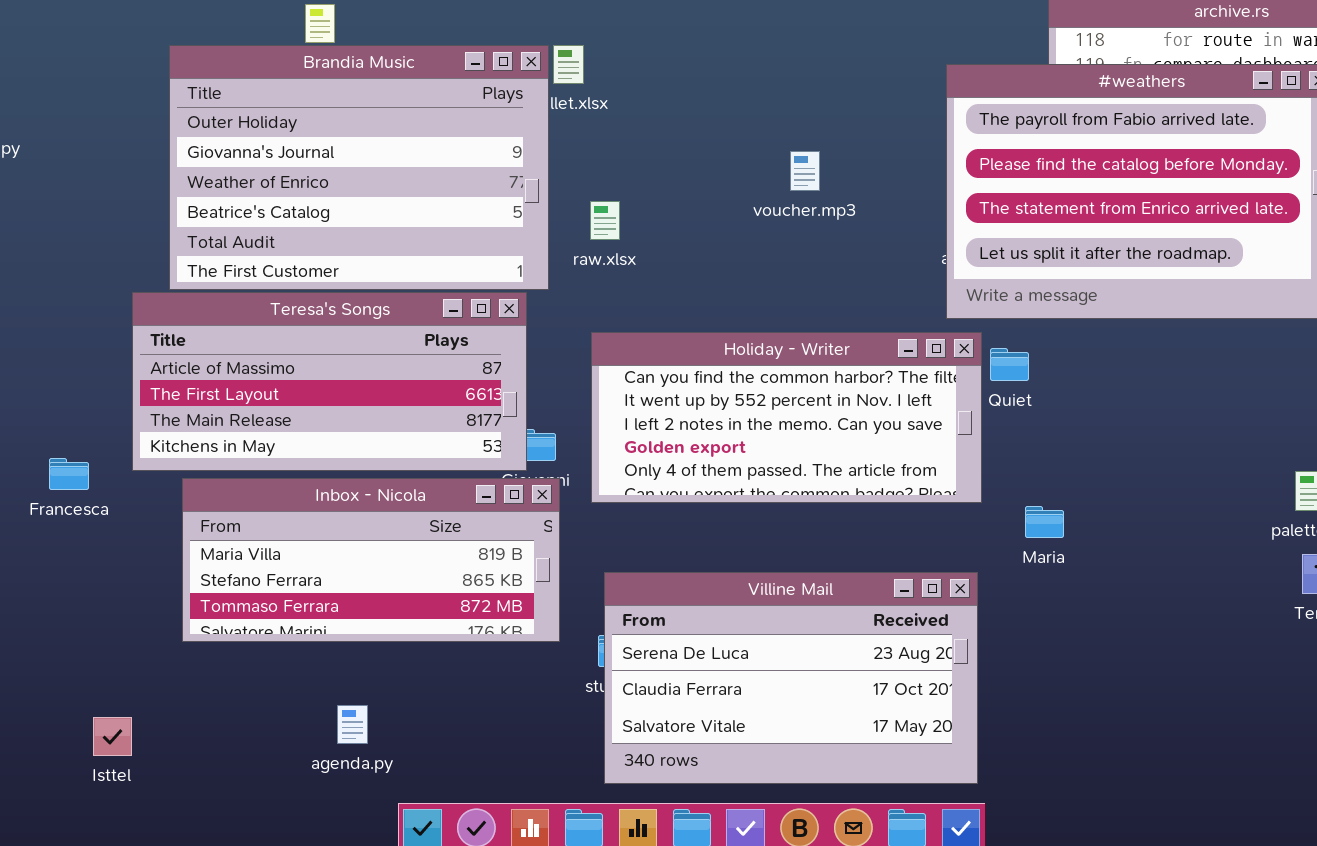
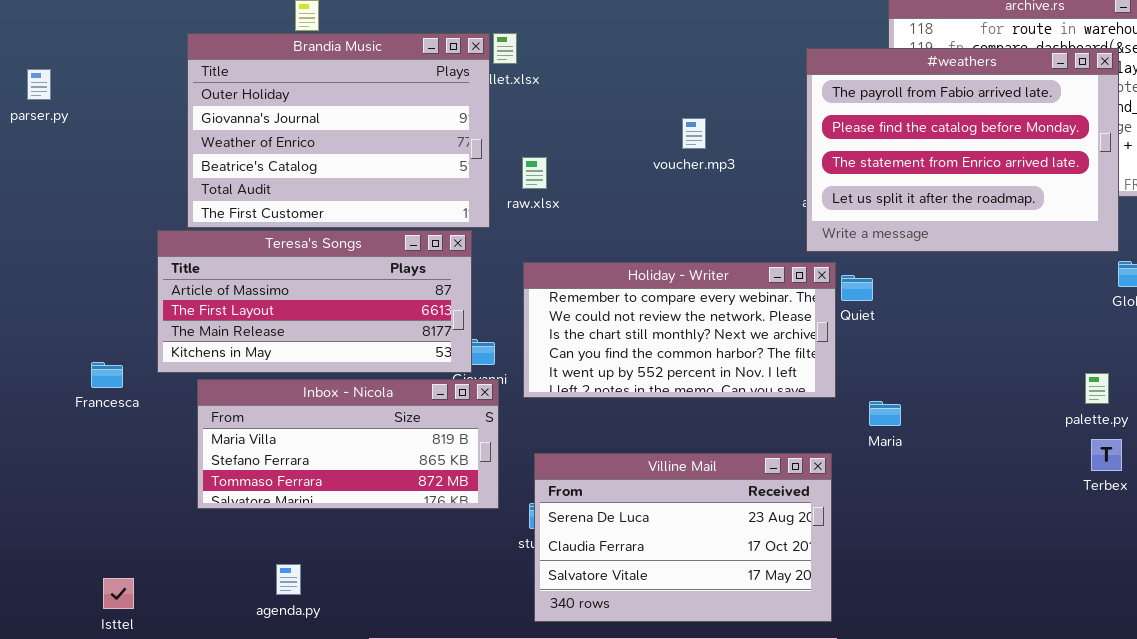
Holiday - Writer: [591,332,982,503] -> [523,262,836,398], scrolled up 3 rows
agenda.py: [337,705,368,744] -> [276,564,301,595], moved
Isttel: [93,717,132,756] -> [103,578,134,609], moved

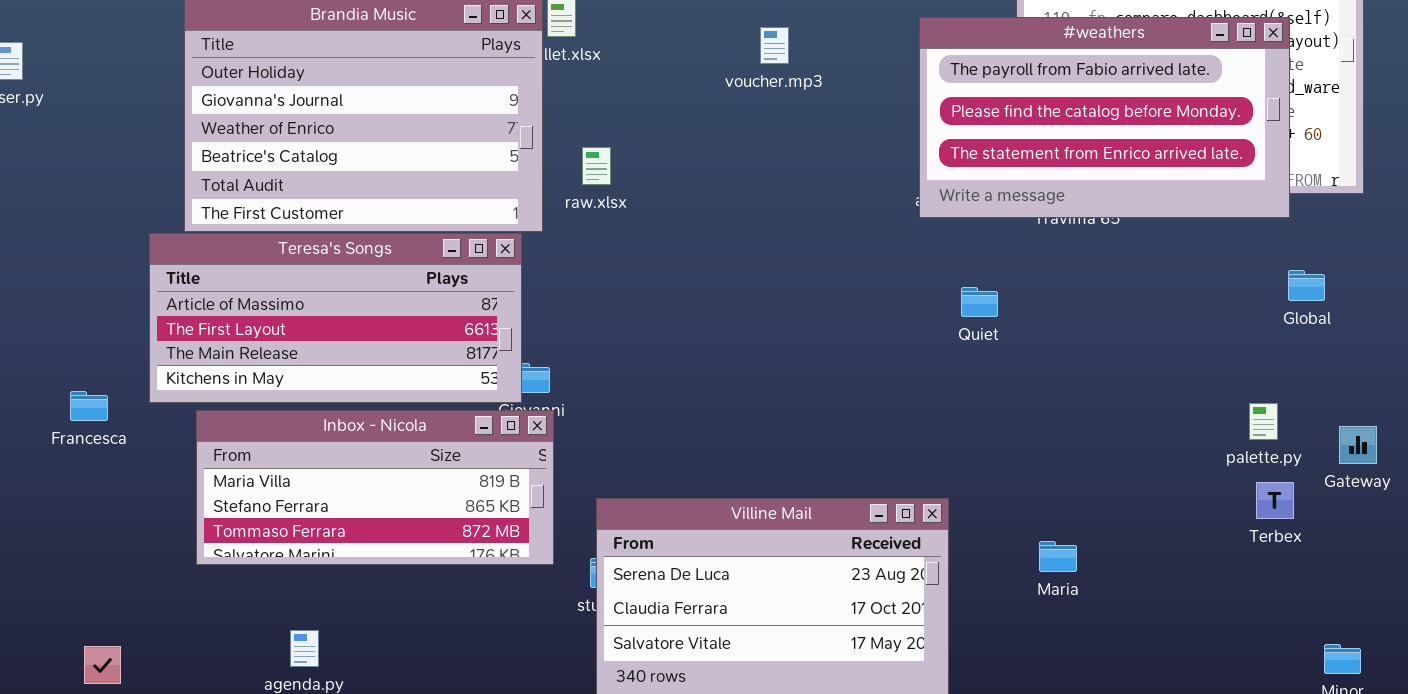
#weathers: [806,48,1119,252] -> [919,17,1290,218], resized
voucher.mp3: [682,118,706,149] -> [760,27,789,64], moved
Holiday - Writer: [523,262,836,398] -> none, closed
Maria: [869,401,901,426] -> [1039,541,1077,572], moved

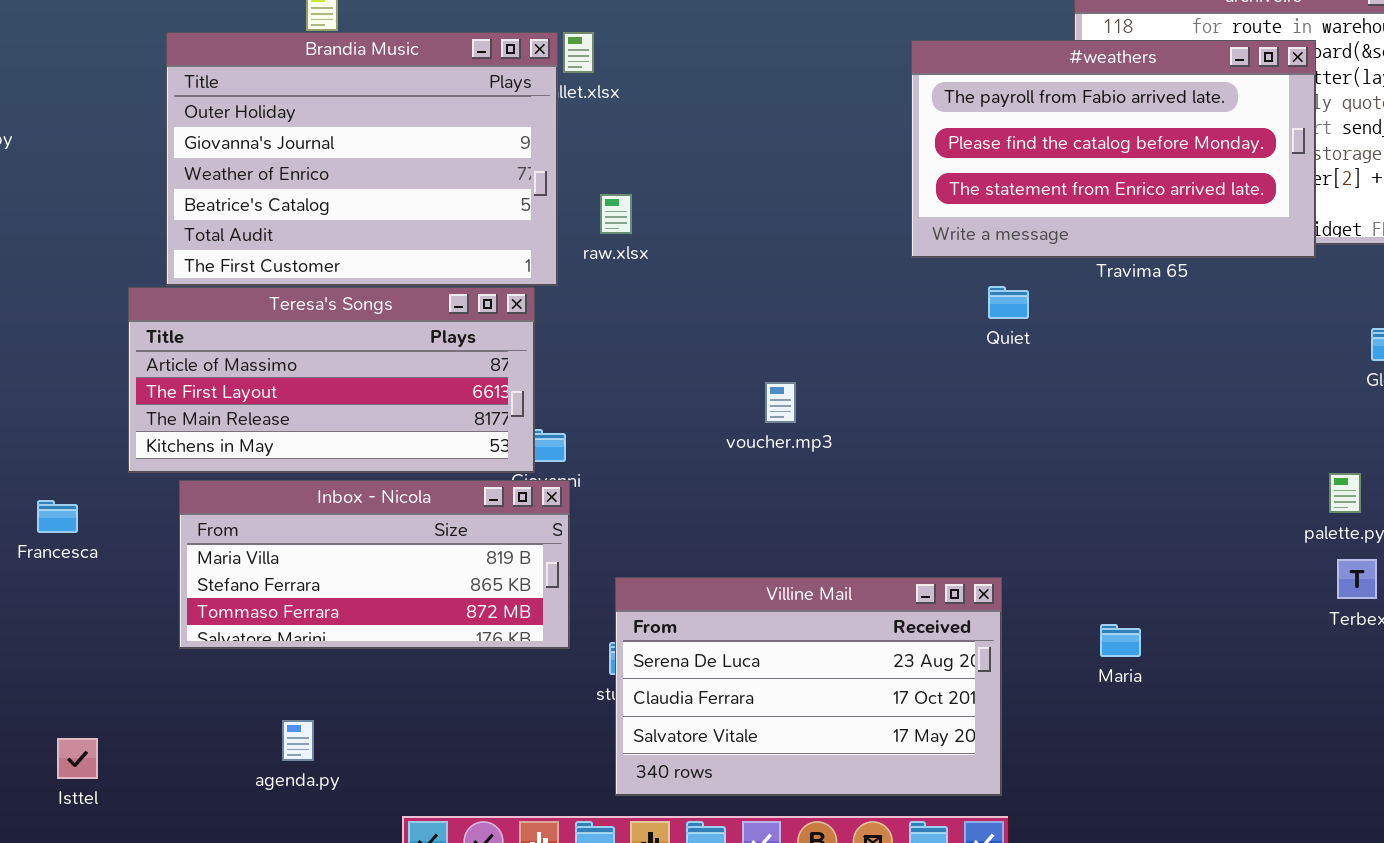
#weathers: [919,17,1290,218] -> [911,40,1316,258], moved
voucher.mp3: [760,27,789,64] -> [765,382,796,423], moved
Quiet: [961,287,998,317] -> [988,286,1029,319], moved
Francesca: [70,391,108,421] -> [37,500,78,533], moved

